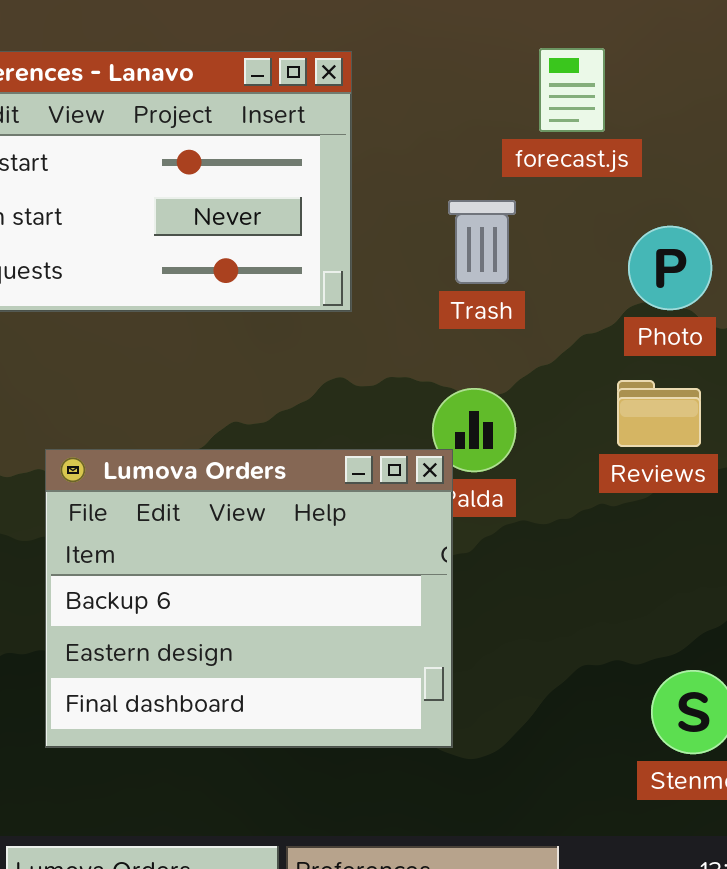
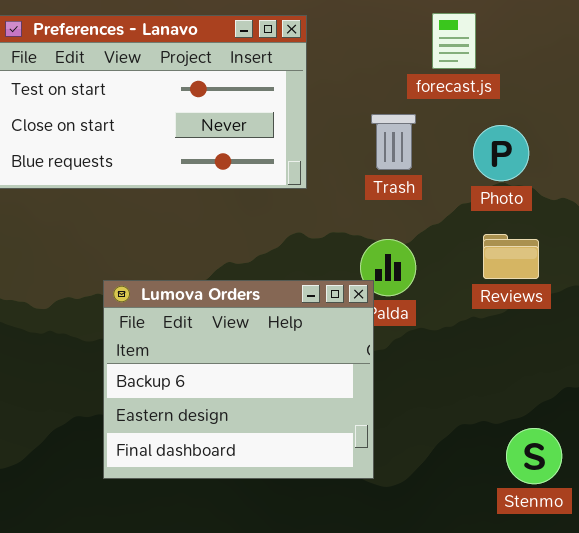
Photo: [628,226,712,310] -> [473,125,529,181], moved

